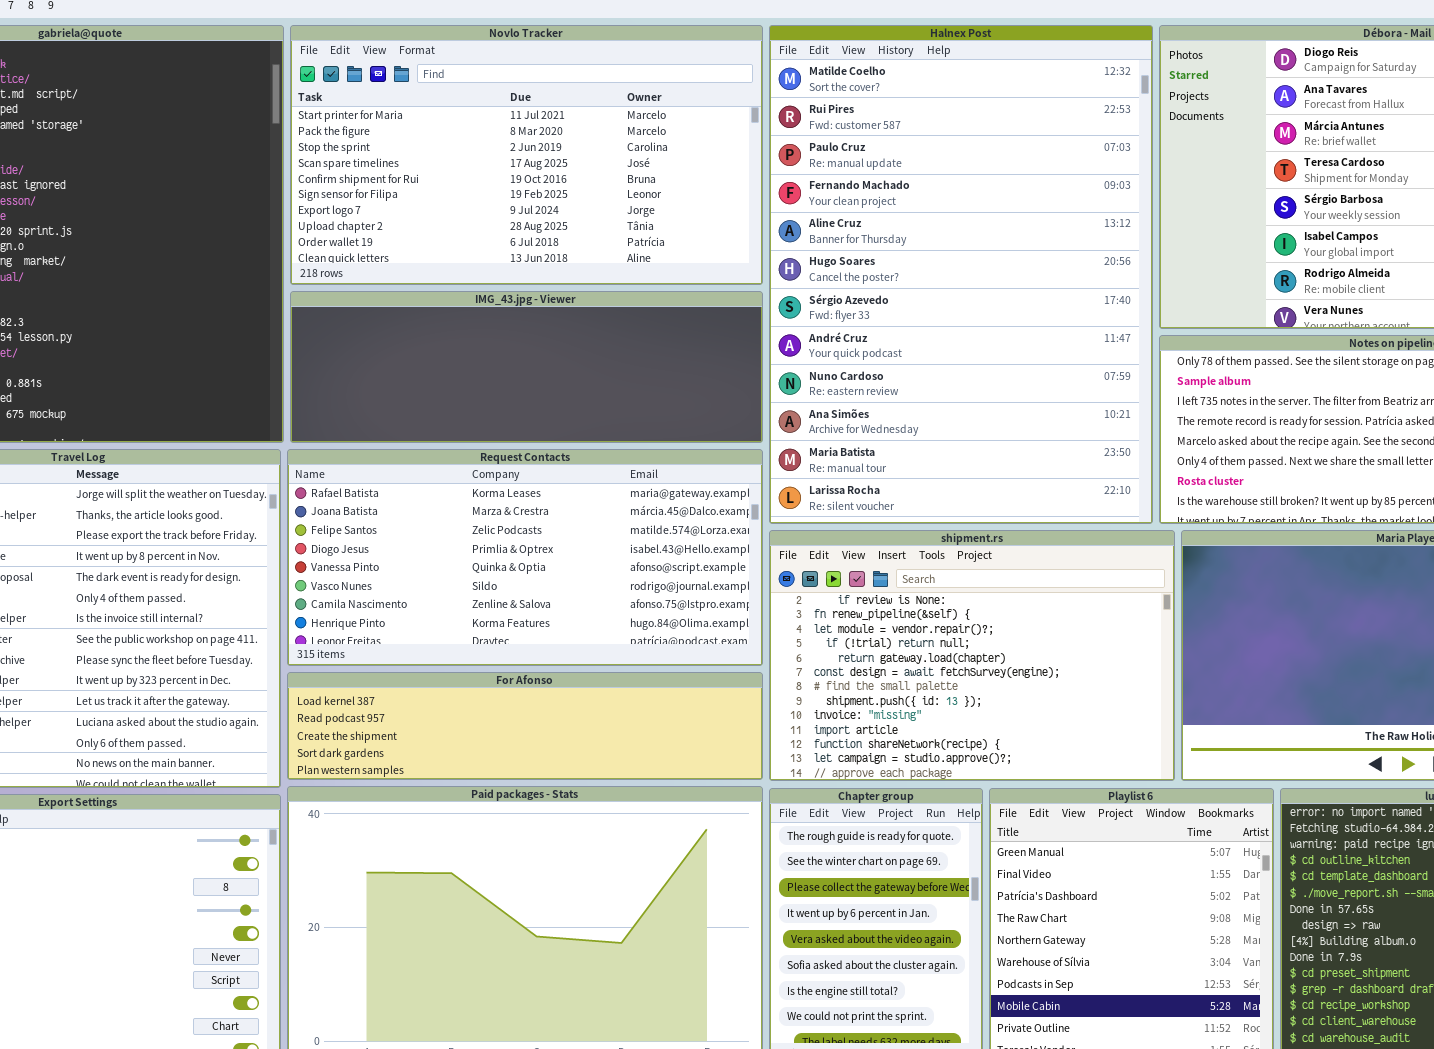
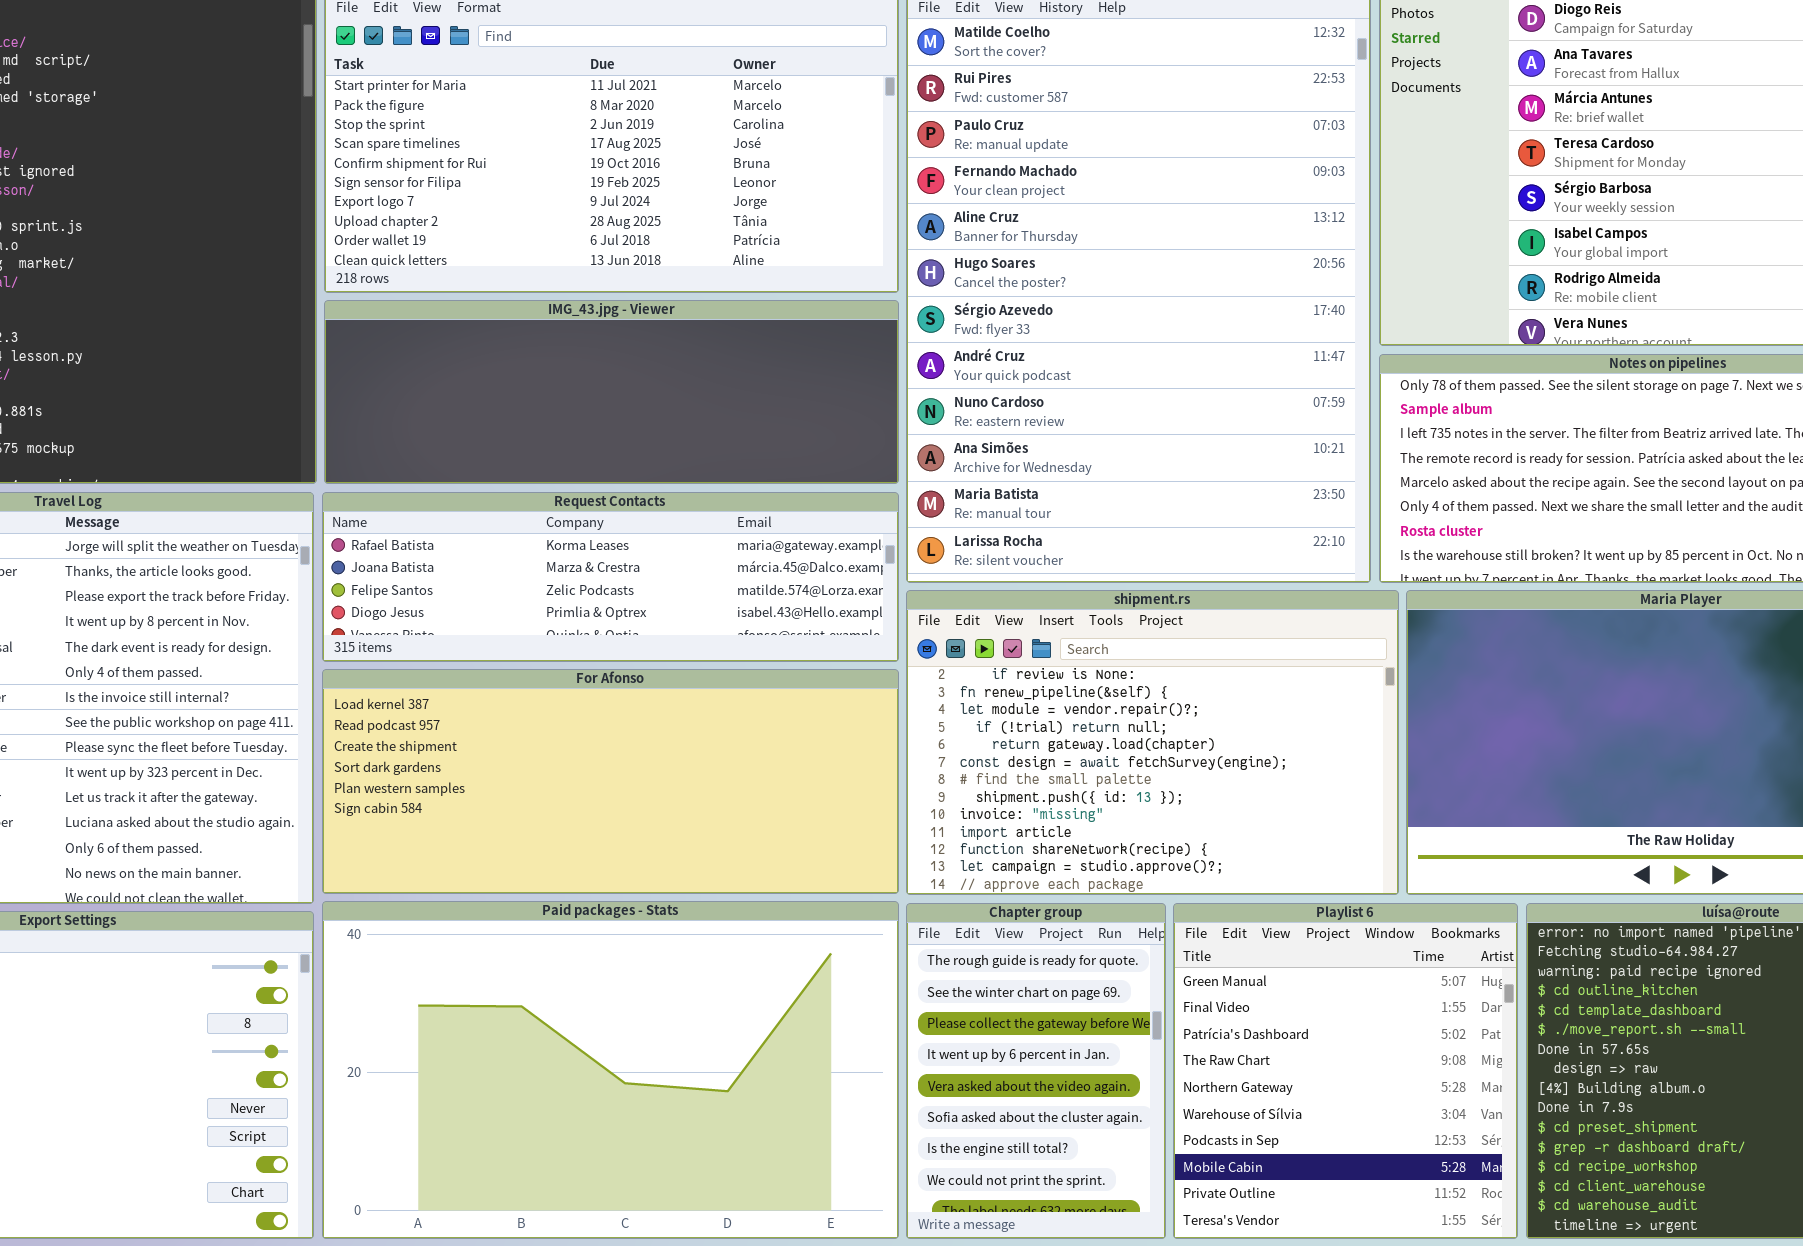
Request Contacts: [287,449,763,666] -> [322,492,899,662], resized
For Afonso: [287,672,763,780] -> [322,669,899,894], resized

